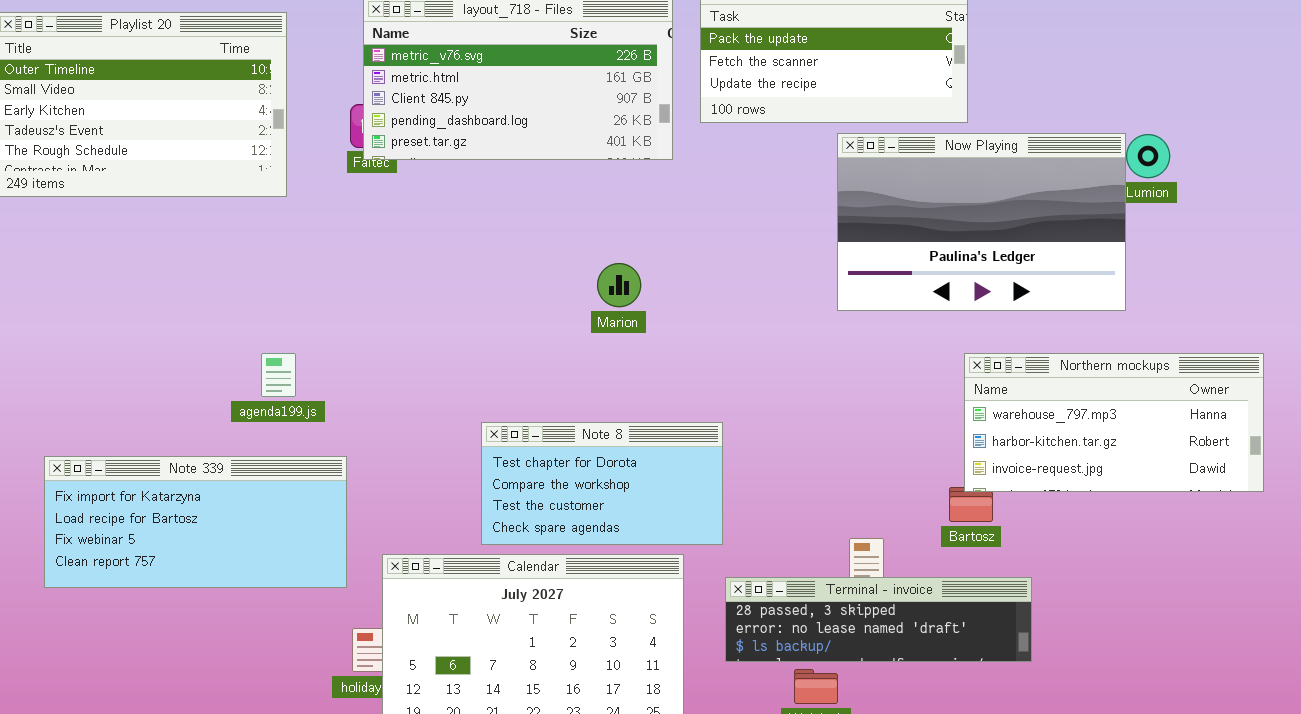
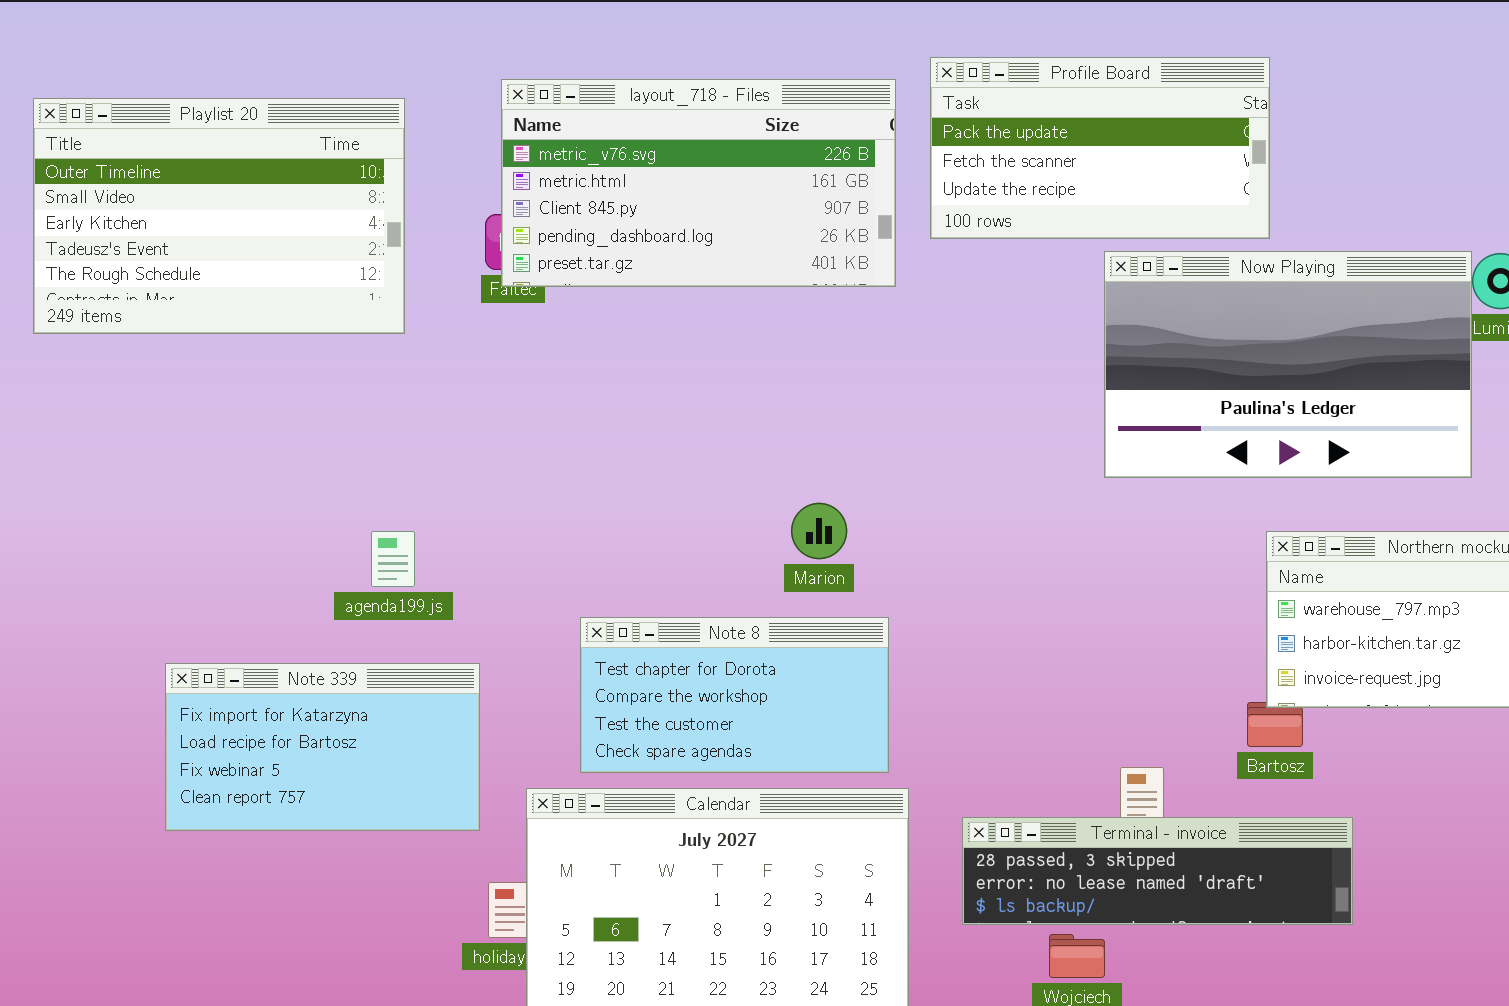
Marion: [597,263,641,307] -> [791,503,847,559], moved
Note 8: [481,422,723,545] -> [580,617,889,773], moved
Note 339: [44,456,347,588] -> [165,663,480,831], resized

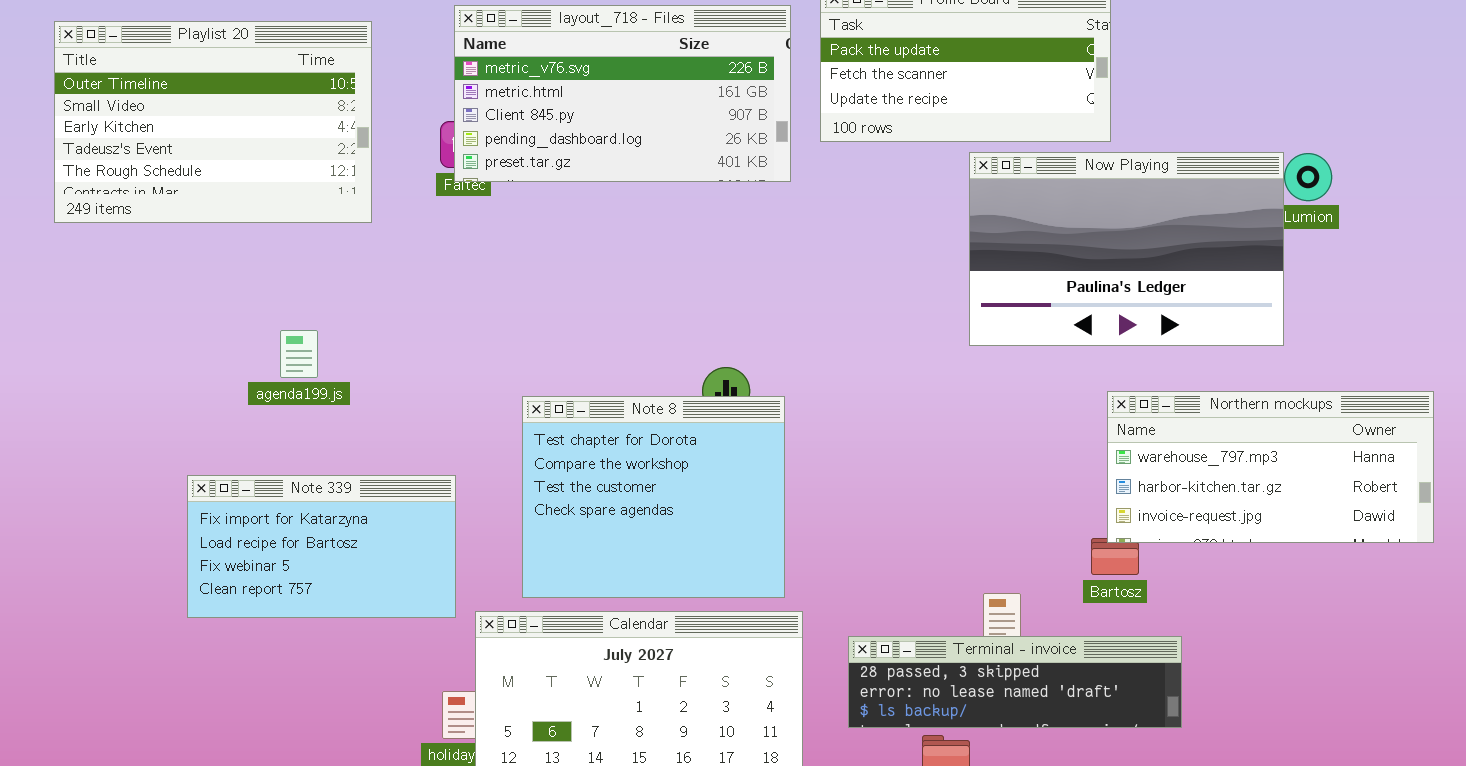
agenda199.js: [371,531,415,587] -> [280,330,318,378], moved
Note 8: [580,617,889,773] -> [522,396,785,598], resized
Note 339: [165,663,480,831] -> [187,475,456,618], moved

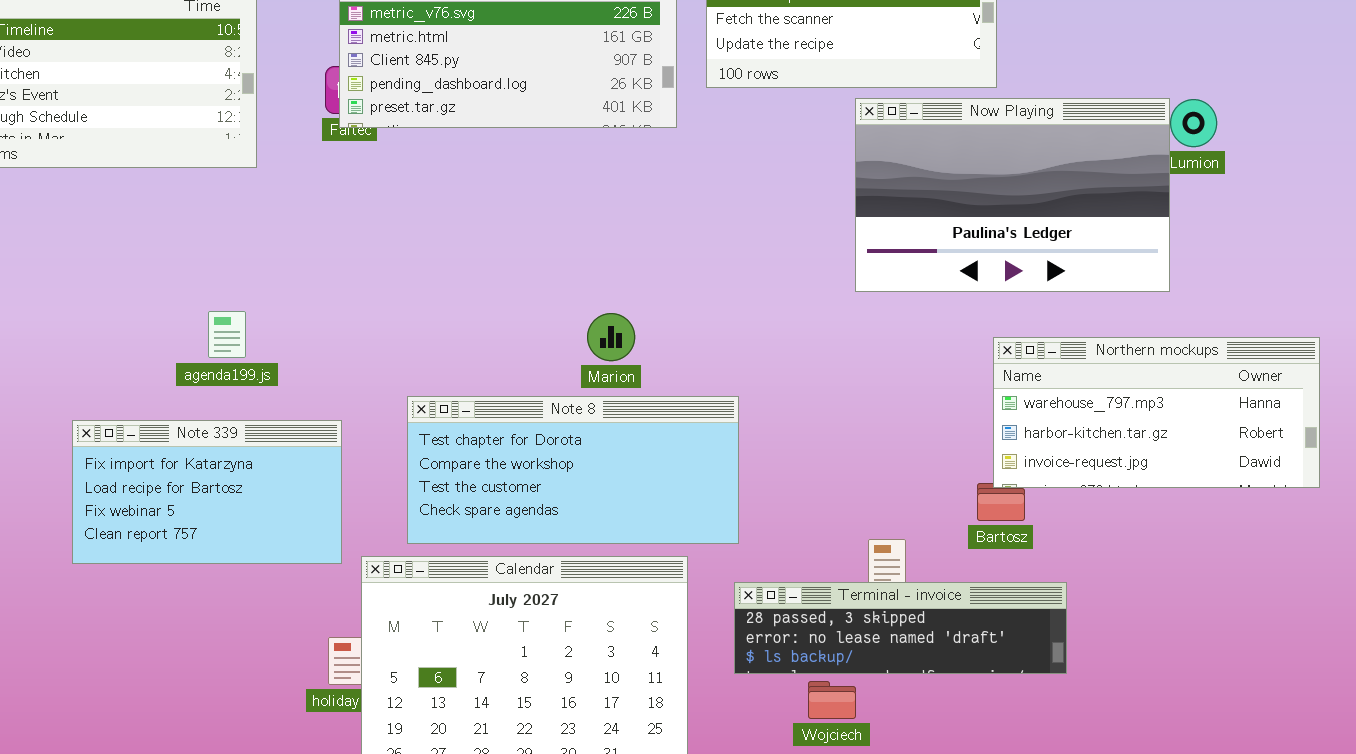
agenda199.js: [280,330,318,378] -> [208,311,246,358], moved
Note 8: [522,396,785,598] -> [407,396,739,544], resized

